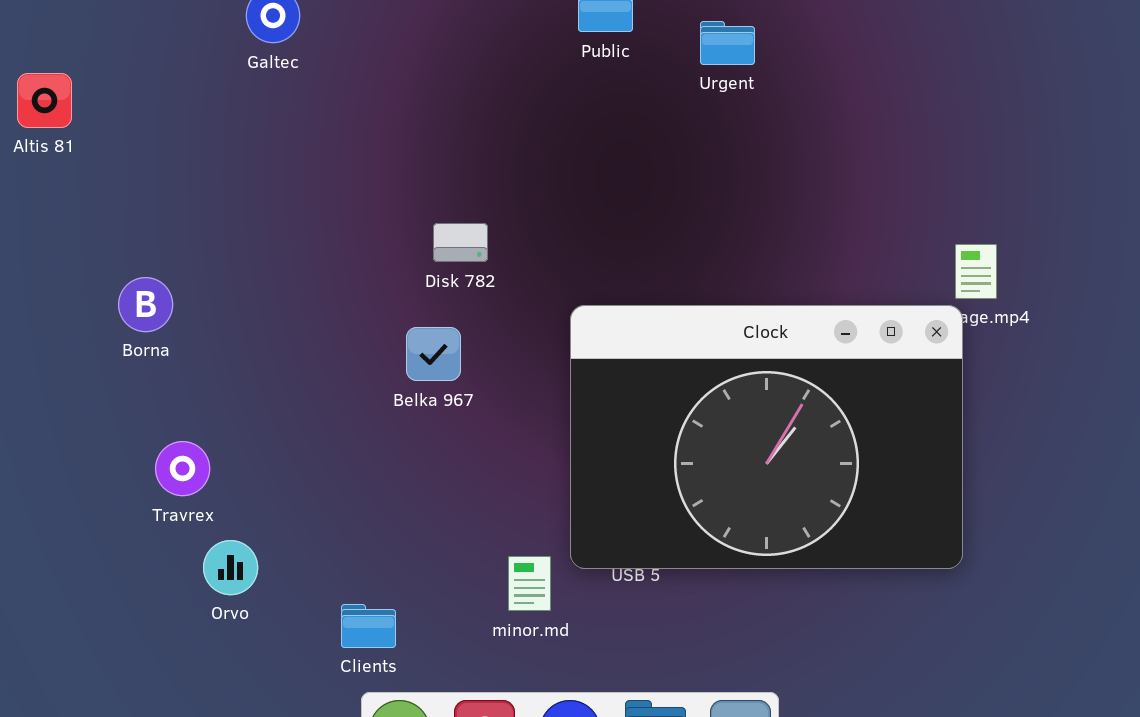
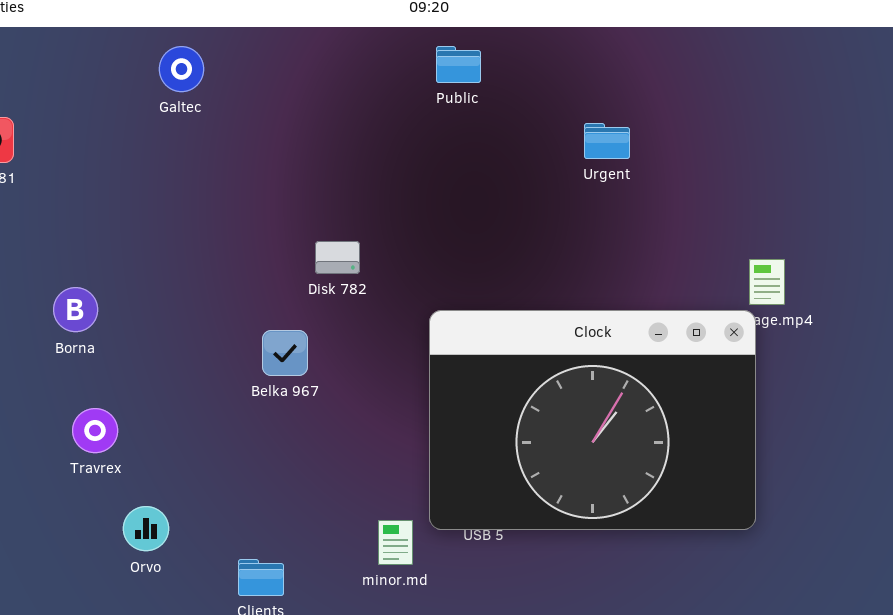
Urgent: [700,21,755,65] -> [584,123,630,159], moved
Belka 967: [406,327,461,381] -> [262,330,308,376], moved
Travrex: [155,441,210,496] -> [72,408,118,453], moved

